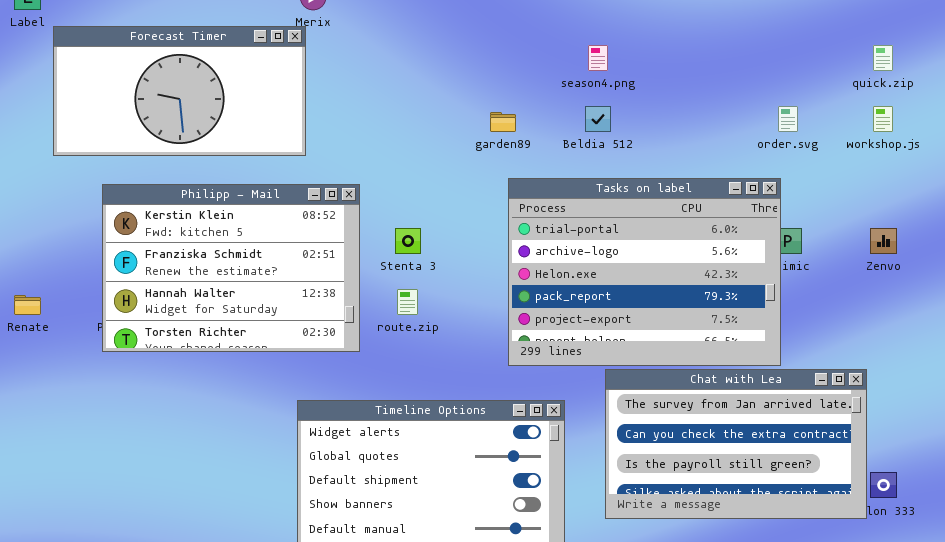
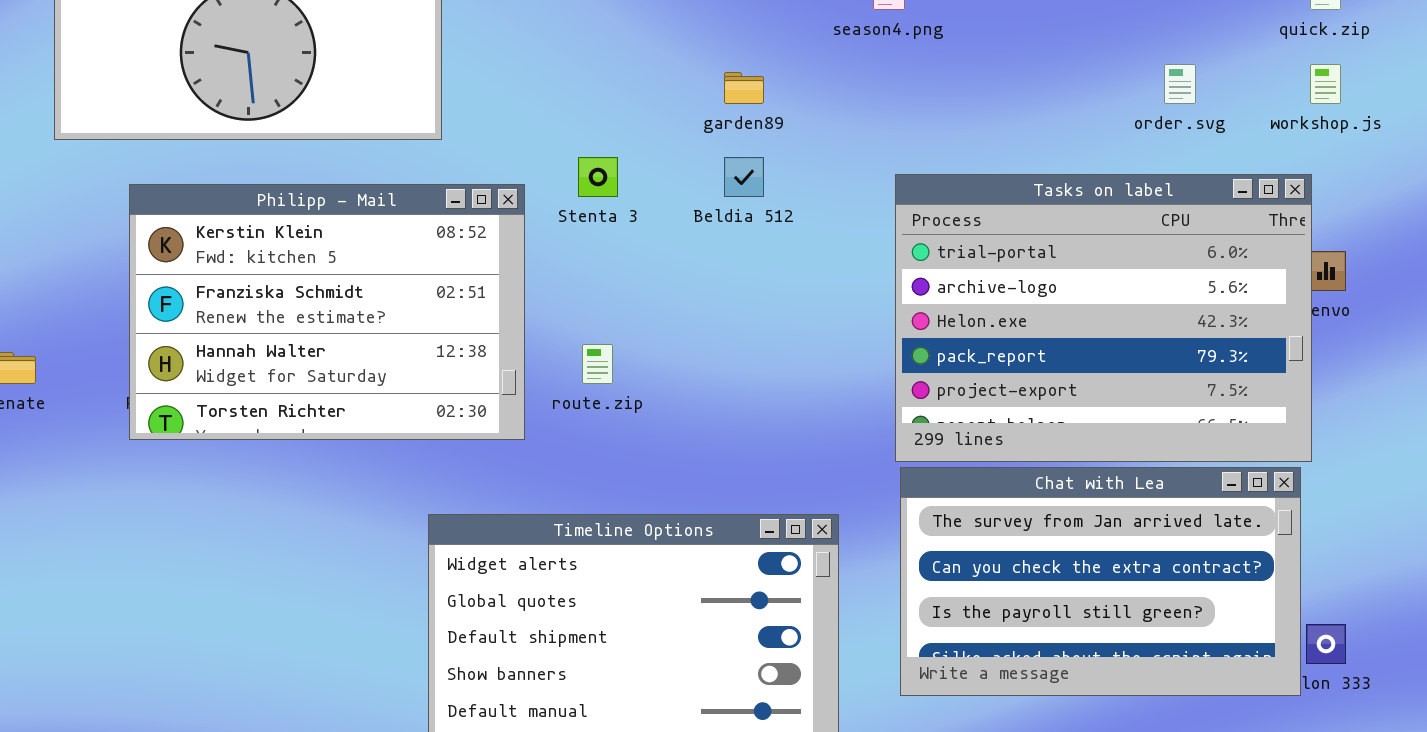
Beldia 512: [585,106,611,132] -> [724,157,764,197], moved
Tasks on label: [508,178,781,366] -> [895,174,1312,462], moved
Stenta 3: [395,228,421,254] -> [578,157,618,197], moved

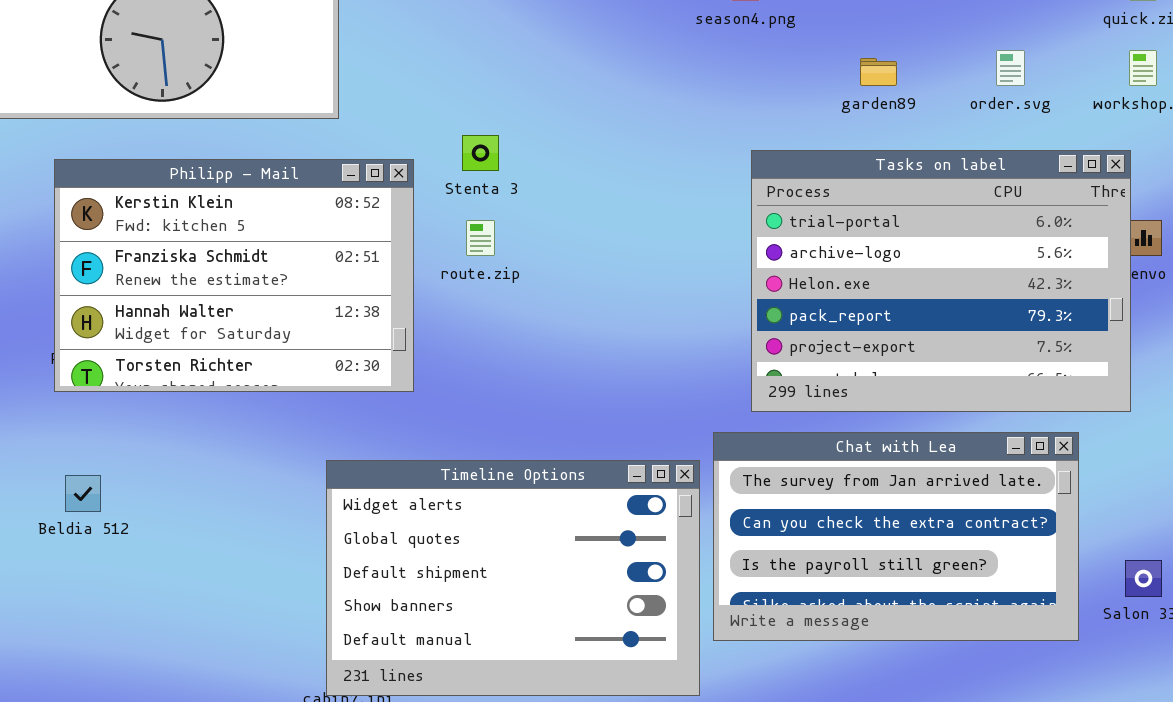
garden89: [724,72,764,104] -> [860,58,897,86], moved
Beldia 512: [724,157,764,197] -> [65,475,101,512], moved
route.zip: [582,344,613,384] -> [466,220,495,256], moved
Chat with Lea: [900,467,1301,696] -> [713,432,1079,641], moved

